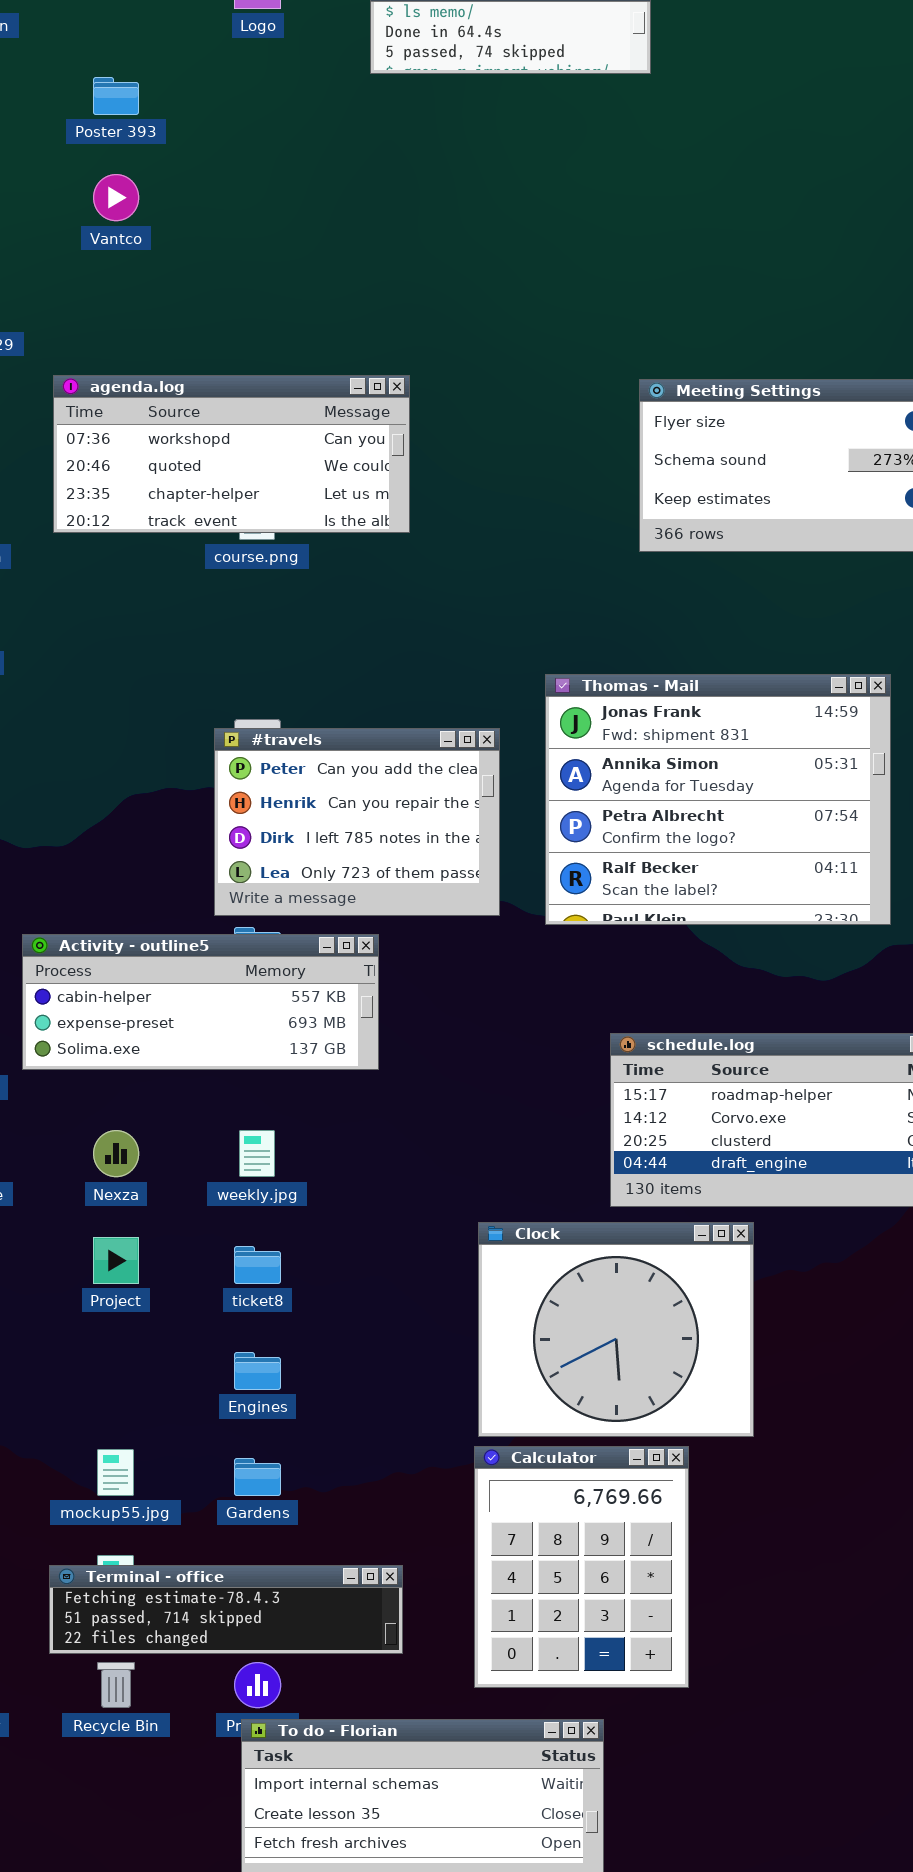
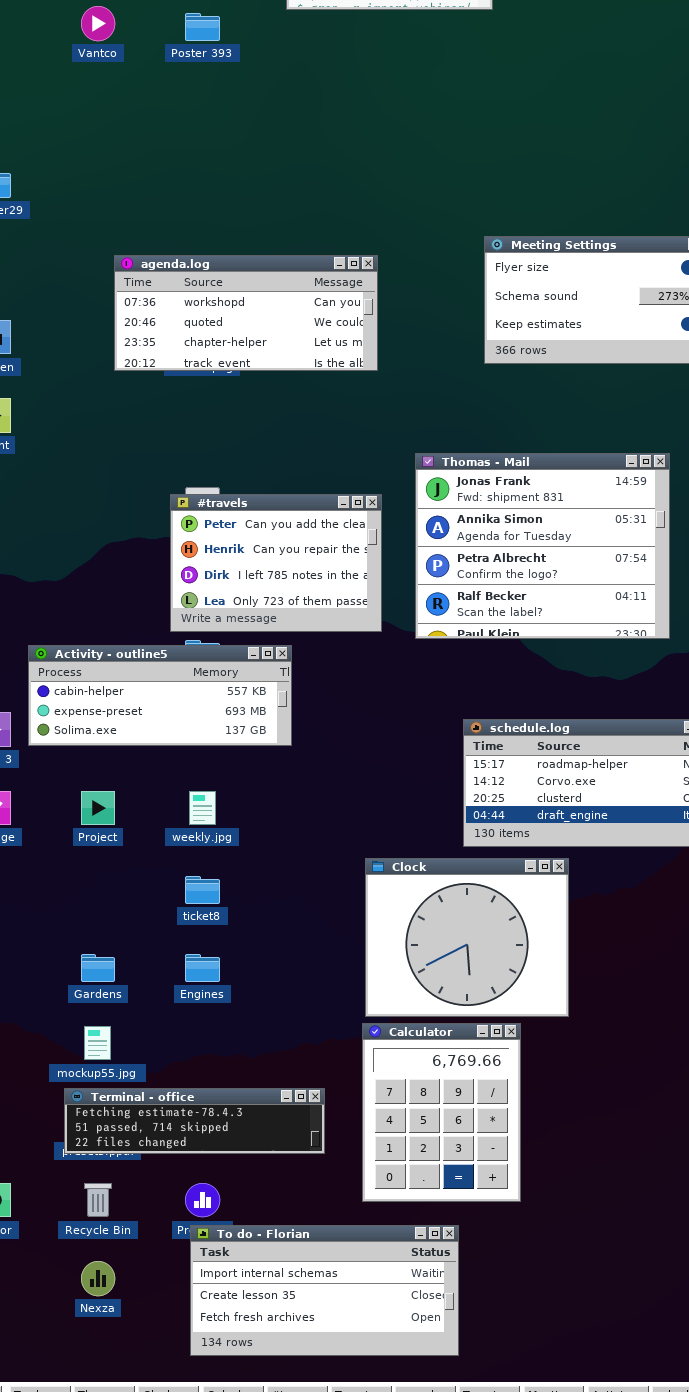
Poster 393: [93,77,139,115] -> [185,13,220,41], moved
Vantco: [93,174,139,221] -> [81,6,115,41], moved
agenda.log: [53,375,410,533] -> [114,255,378,371], moved
Nexza: [93,1130,139,1177] -> [81,1261,115,1296], moved
Project: [93,1237,139,1284] -> [81,791,115,825], moved
Gardens: [234,1458,281,1496] -> [81,954,115,982], moved
Terminal - office: [49,1565,403,1654] -> [64,1088,325,1154], moved

